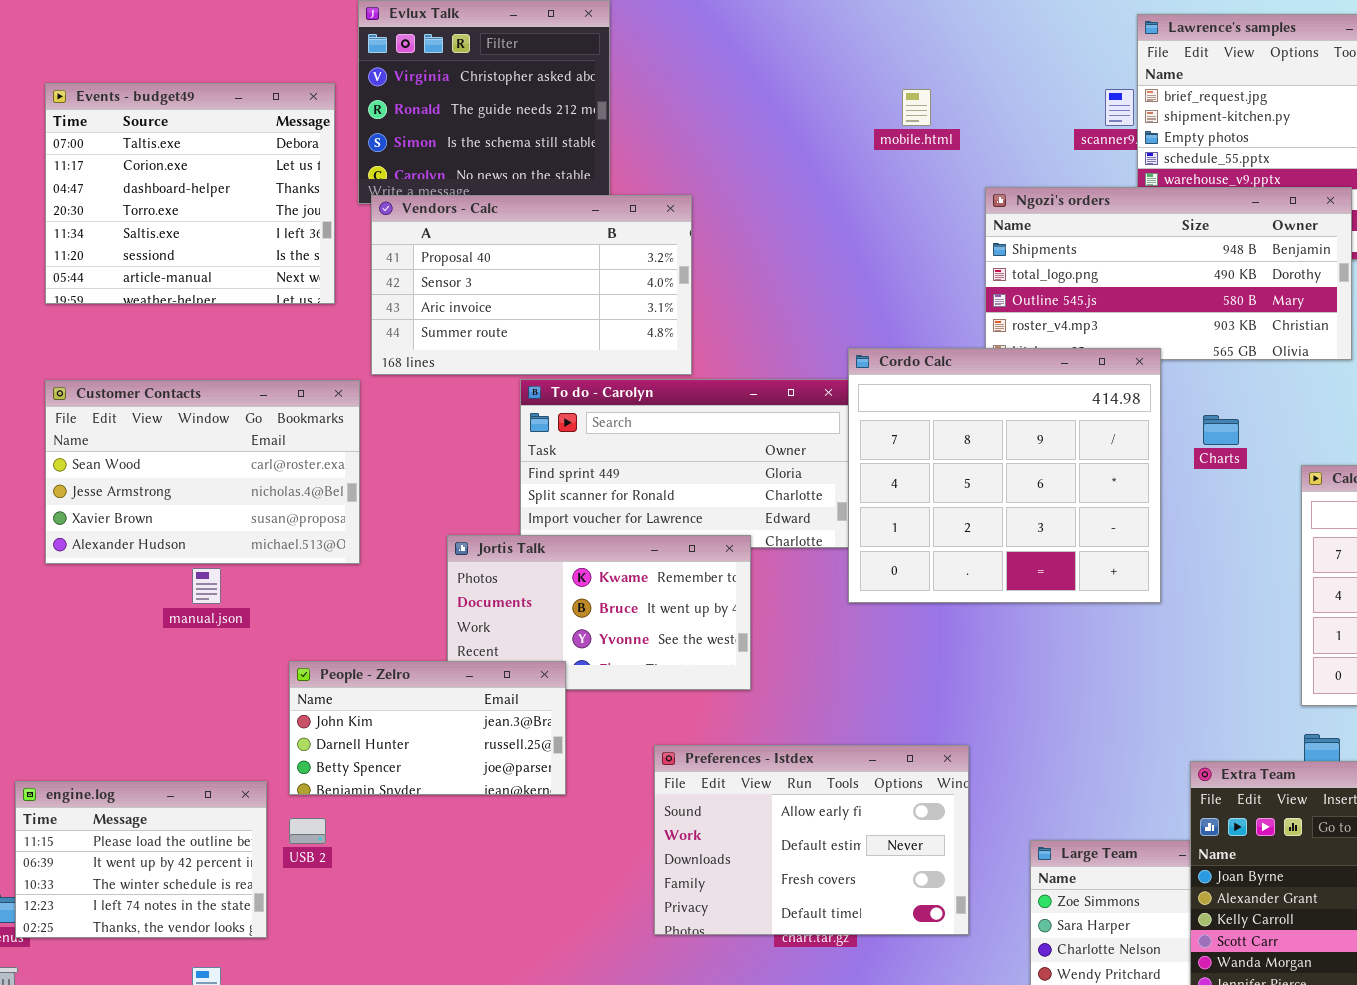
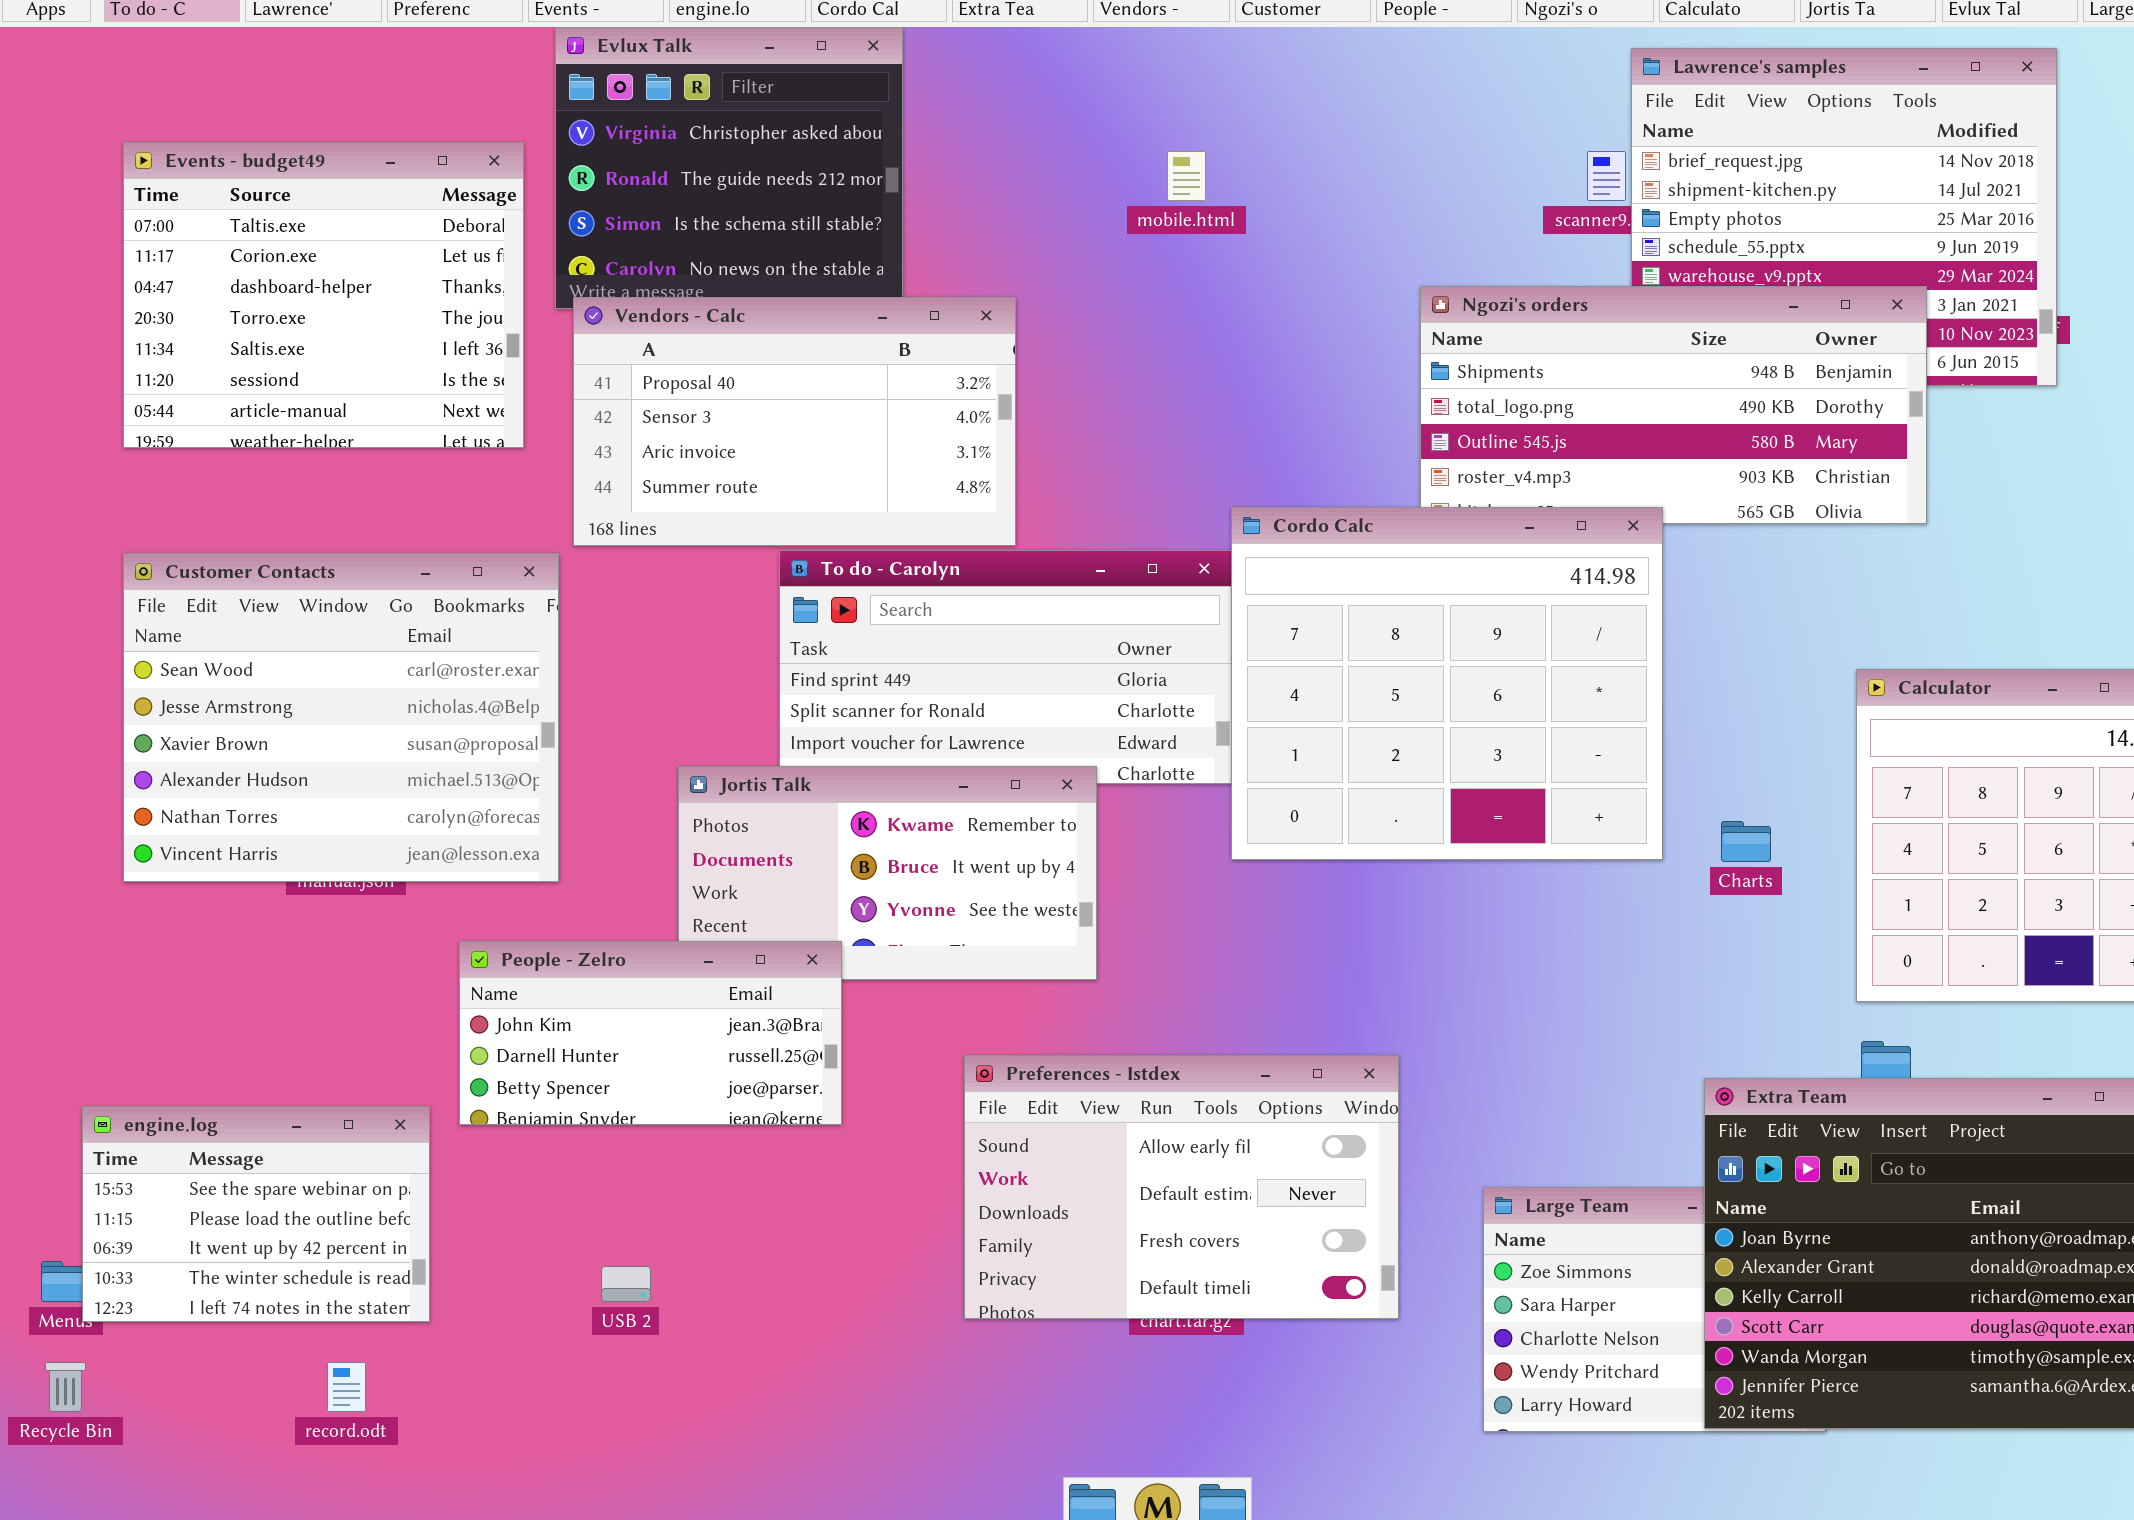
mobile.html: [902,89,931,126] -> [1167,151,1206,201], moved
Customer Contacts: [45,380,360,564] -> [123,553,559,882], resized
Charts: [1203,415,1239,445] -> [1721,821,1771,862], moved
engine.log: [15,781,267,938] -> [82,1106,430,1322], scrolled up 1 row
USB 2: [289,818,326,844] -> [601,1266,651,1302], moved

